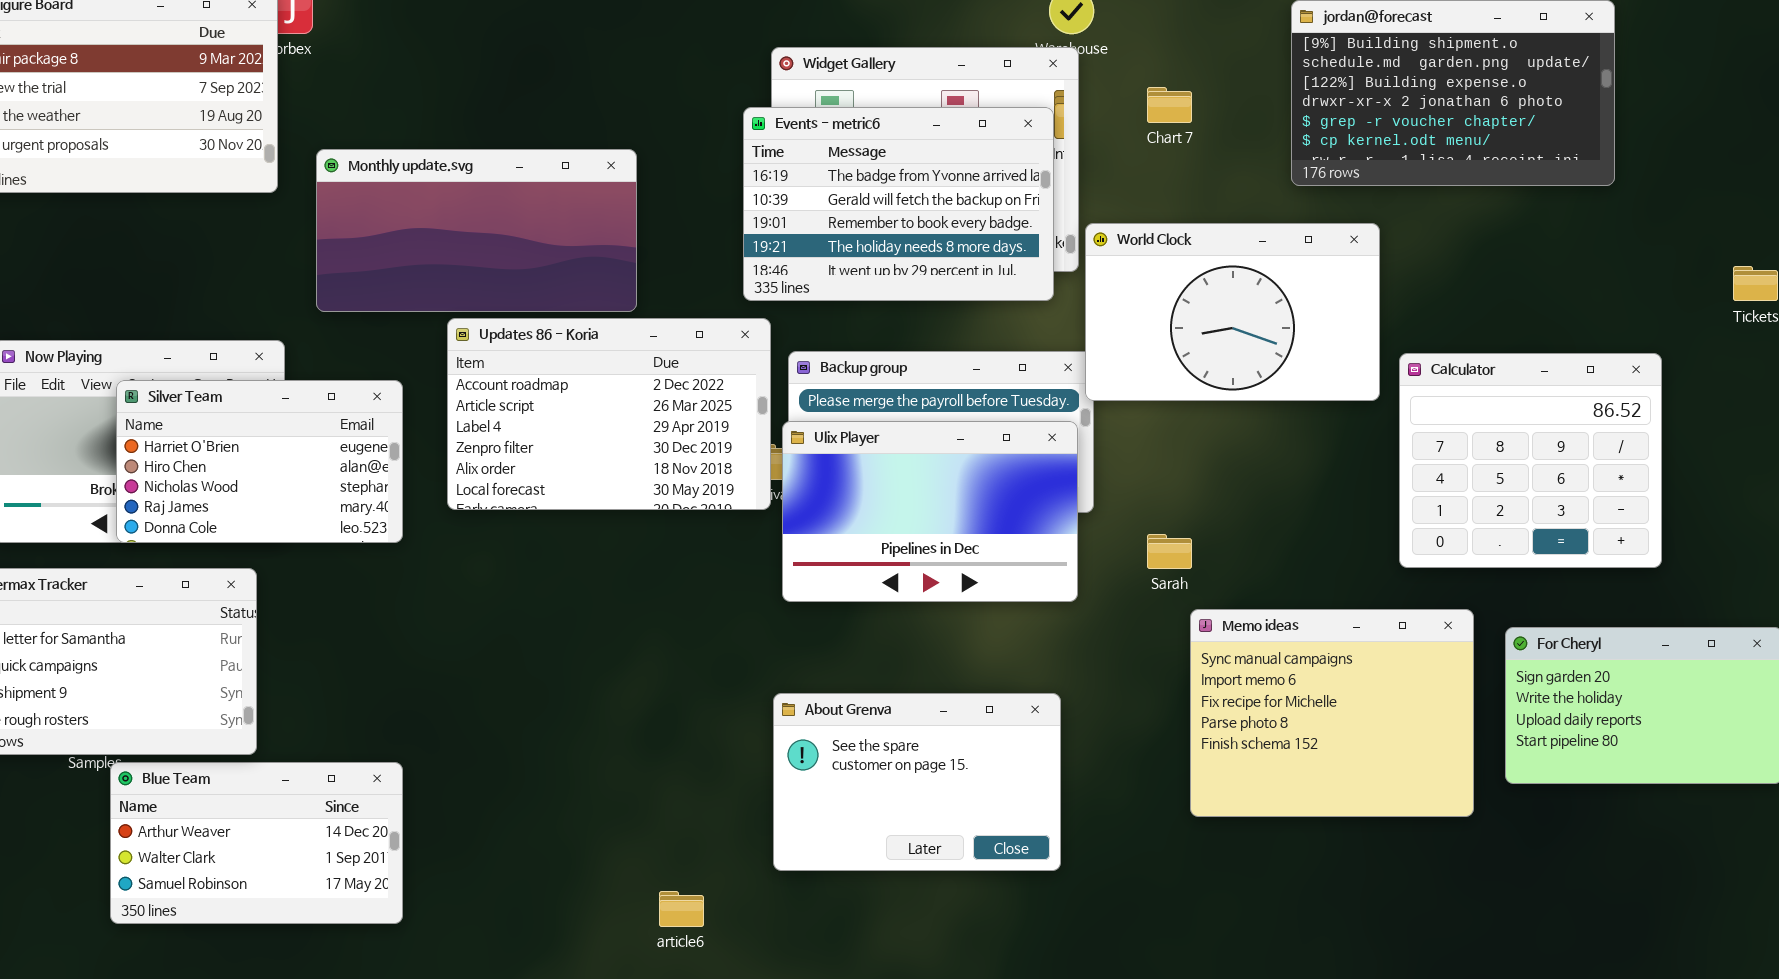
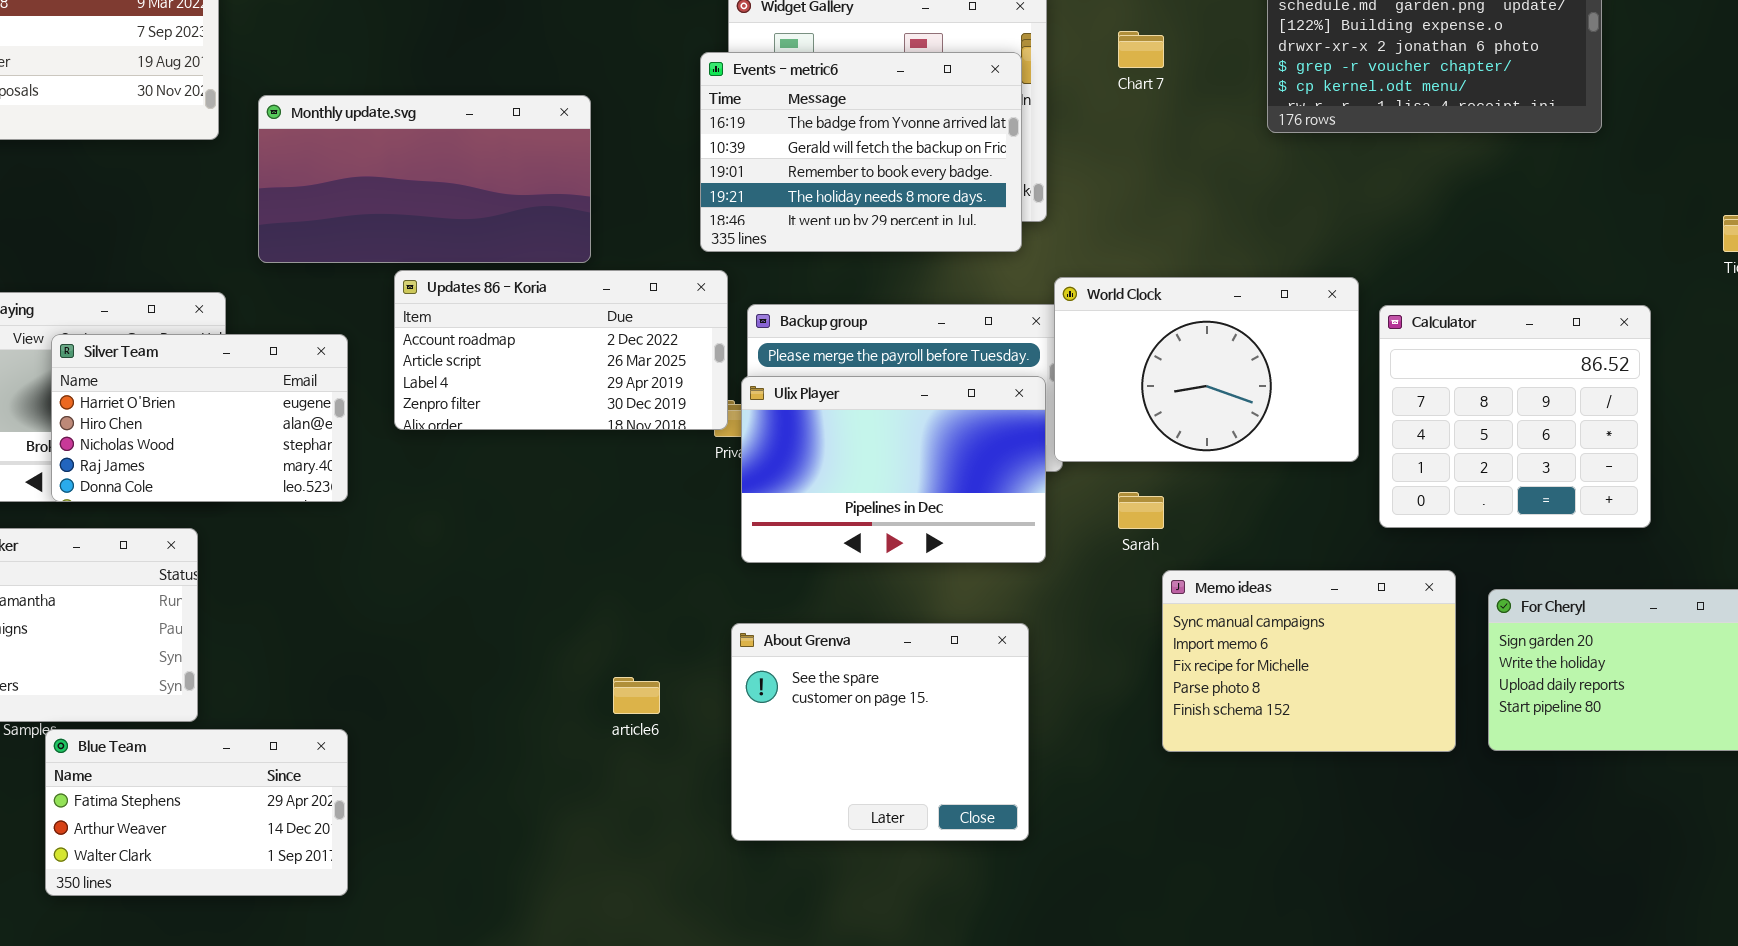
World Clock: [1085,223,1380,401] -> [1054,277,1359,462], moved
Updates 86 - Koria: [447,318,771,510] -> [394,270,728,430], resized
Memo ideas: [1190,609,1474,817] -> [1162,570,1456,752], resized
About Grenva: [773,693,1061,871] -> [731,623,1029,841], resized
Blue Team: [110,762,403,924] -> [45,729,348,896], scrolled up 1 row
article6: [659,891,704,927] -> [613,677,660,714], moved

